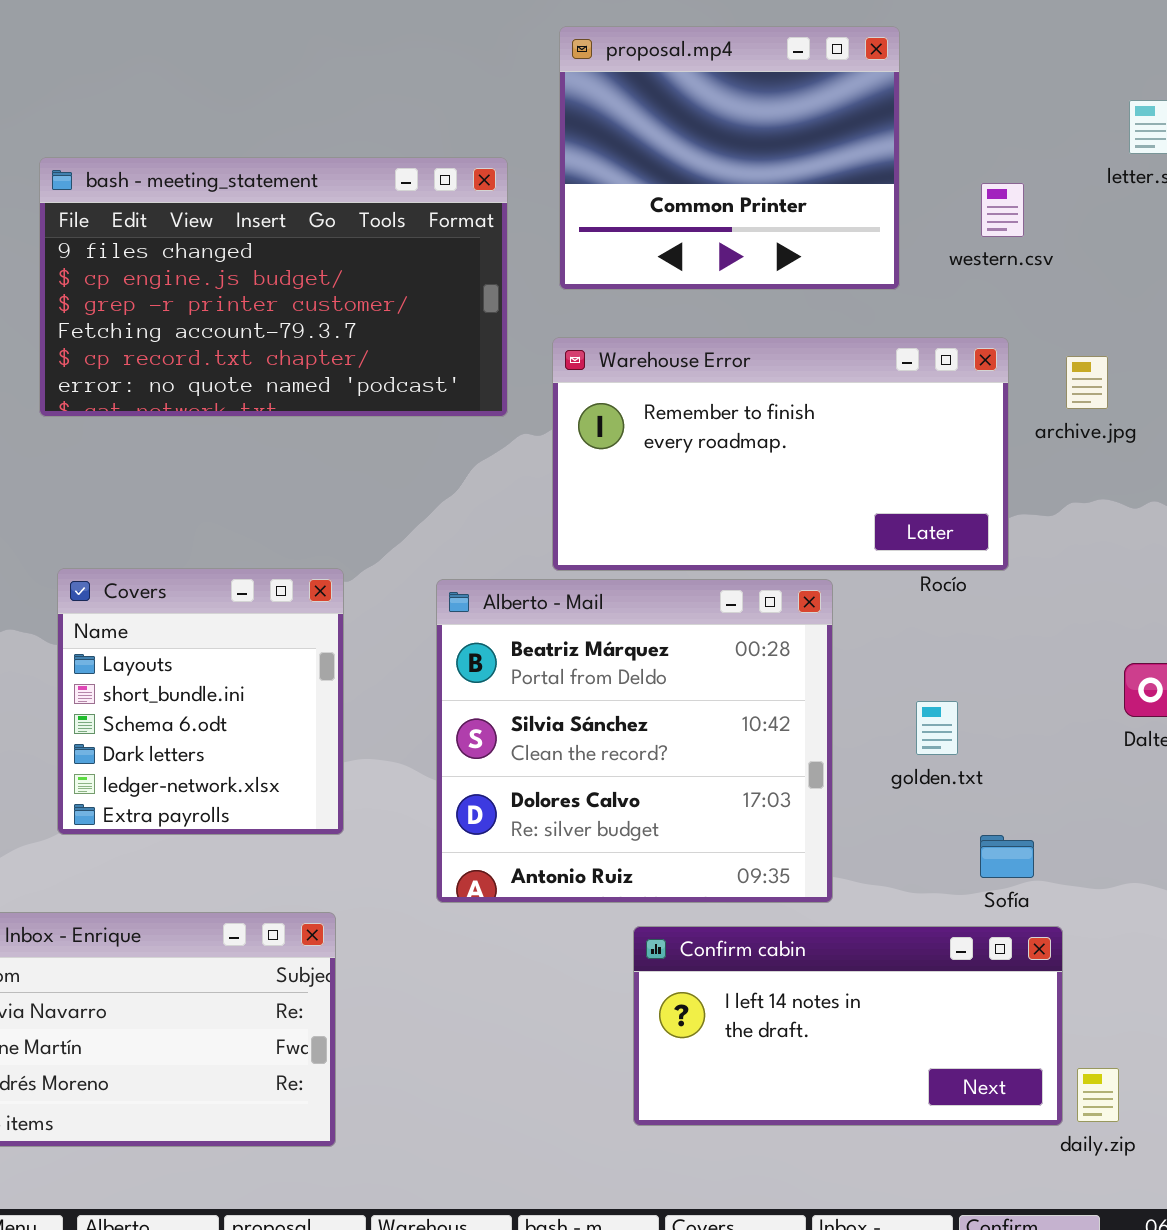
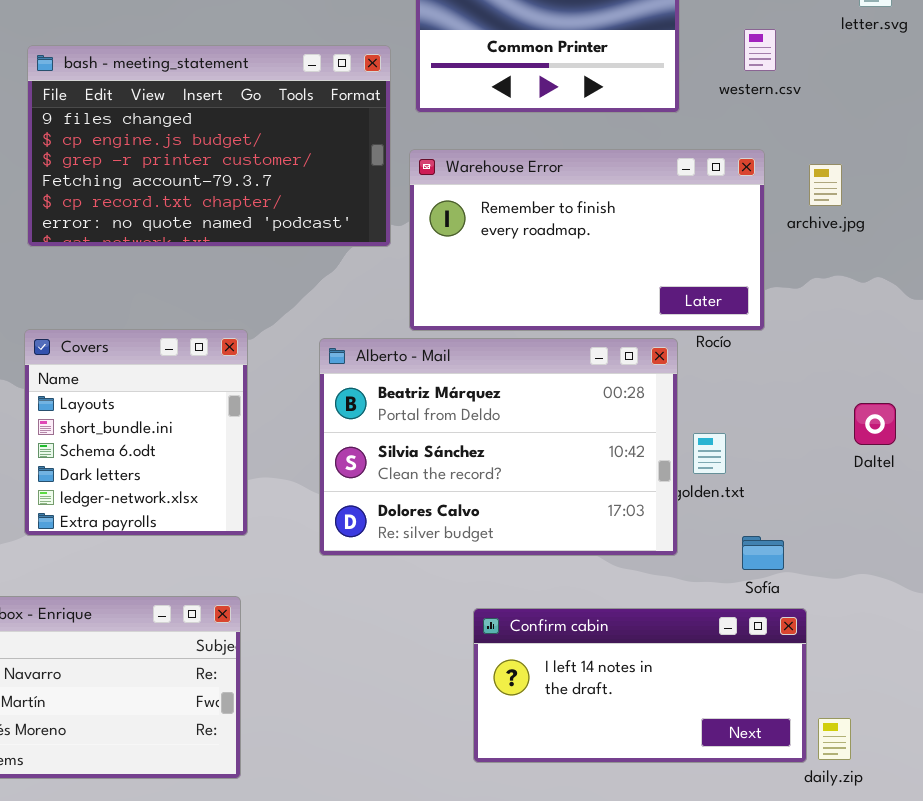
bash - meeting_statement: [39,157,508,417] -> [27,45,391,247], moved
Alberto - Mail: [436,579,833,903] -> [319,338,678,556], resized

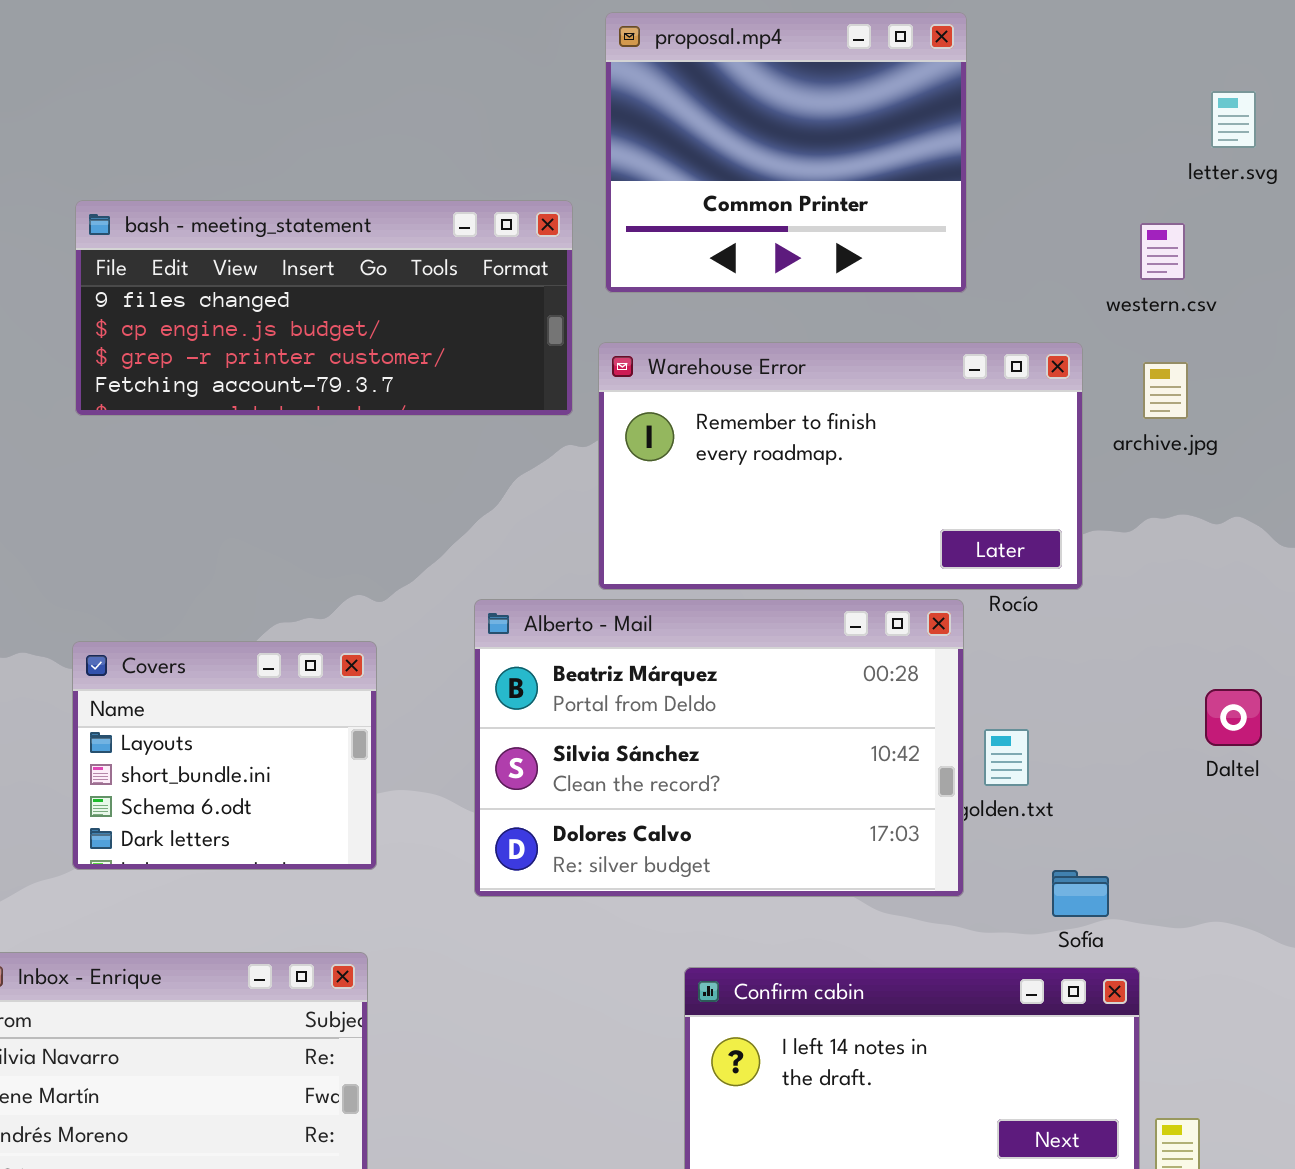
western.csv: [744,29,776,71] -> [1140,223,1185,280], moved
bash - meeting_statement: [27,45,391,247] -> [75,200,573,416], resized
Covers: [24,329,248,536] -> [72,641,377,870], resized

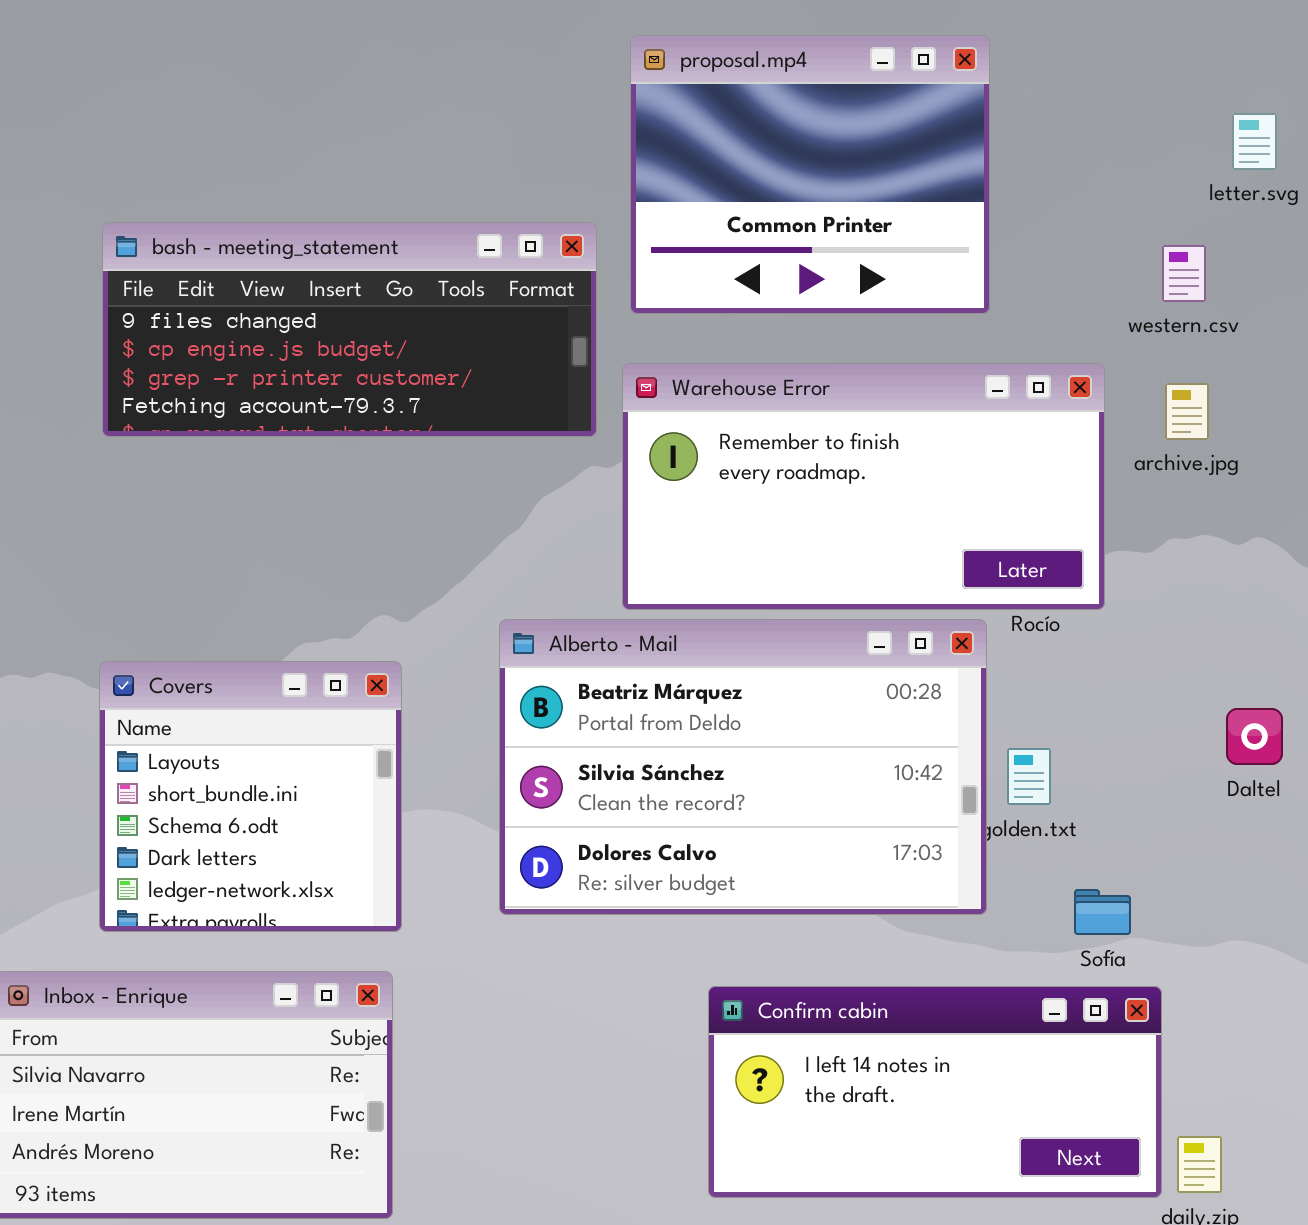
Covers: [72,641,377,870] -> [99,661,402,932], resized

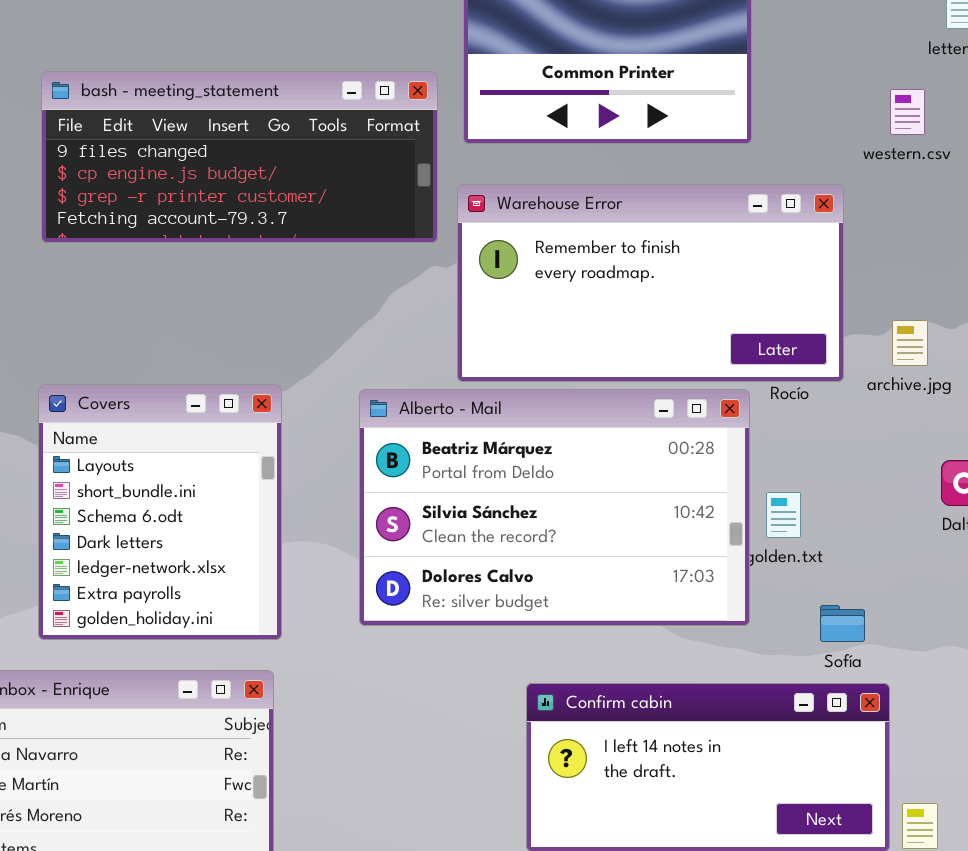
archive.jpg: [1165,383,1209,440] -> [892,320,928,366], moved
Covers: [99,661,402,932] -> [38,384,282,640], resized

